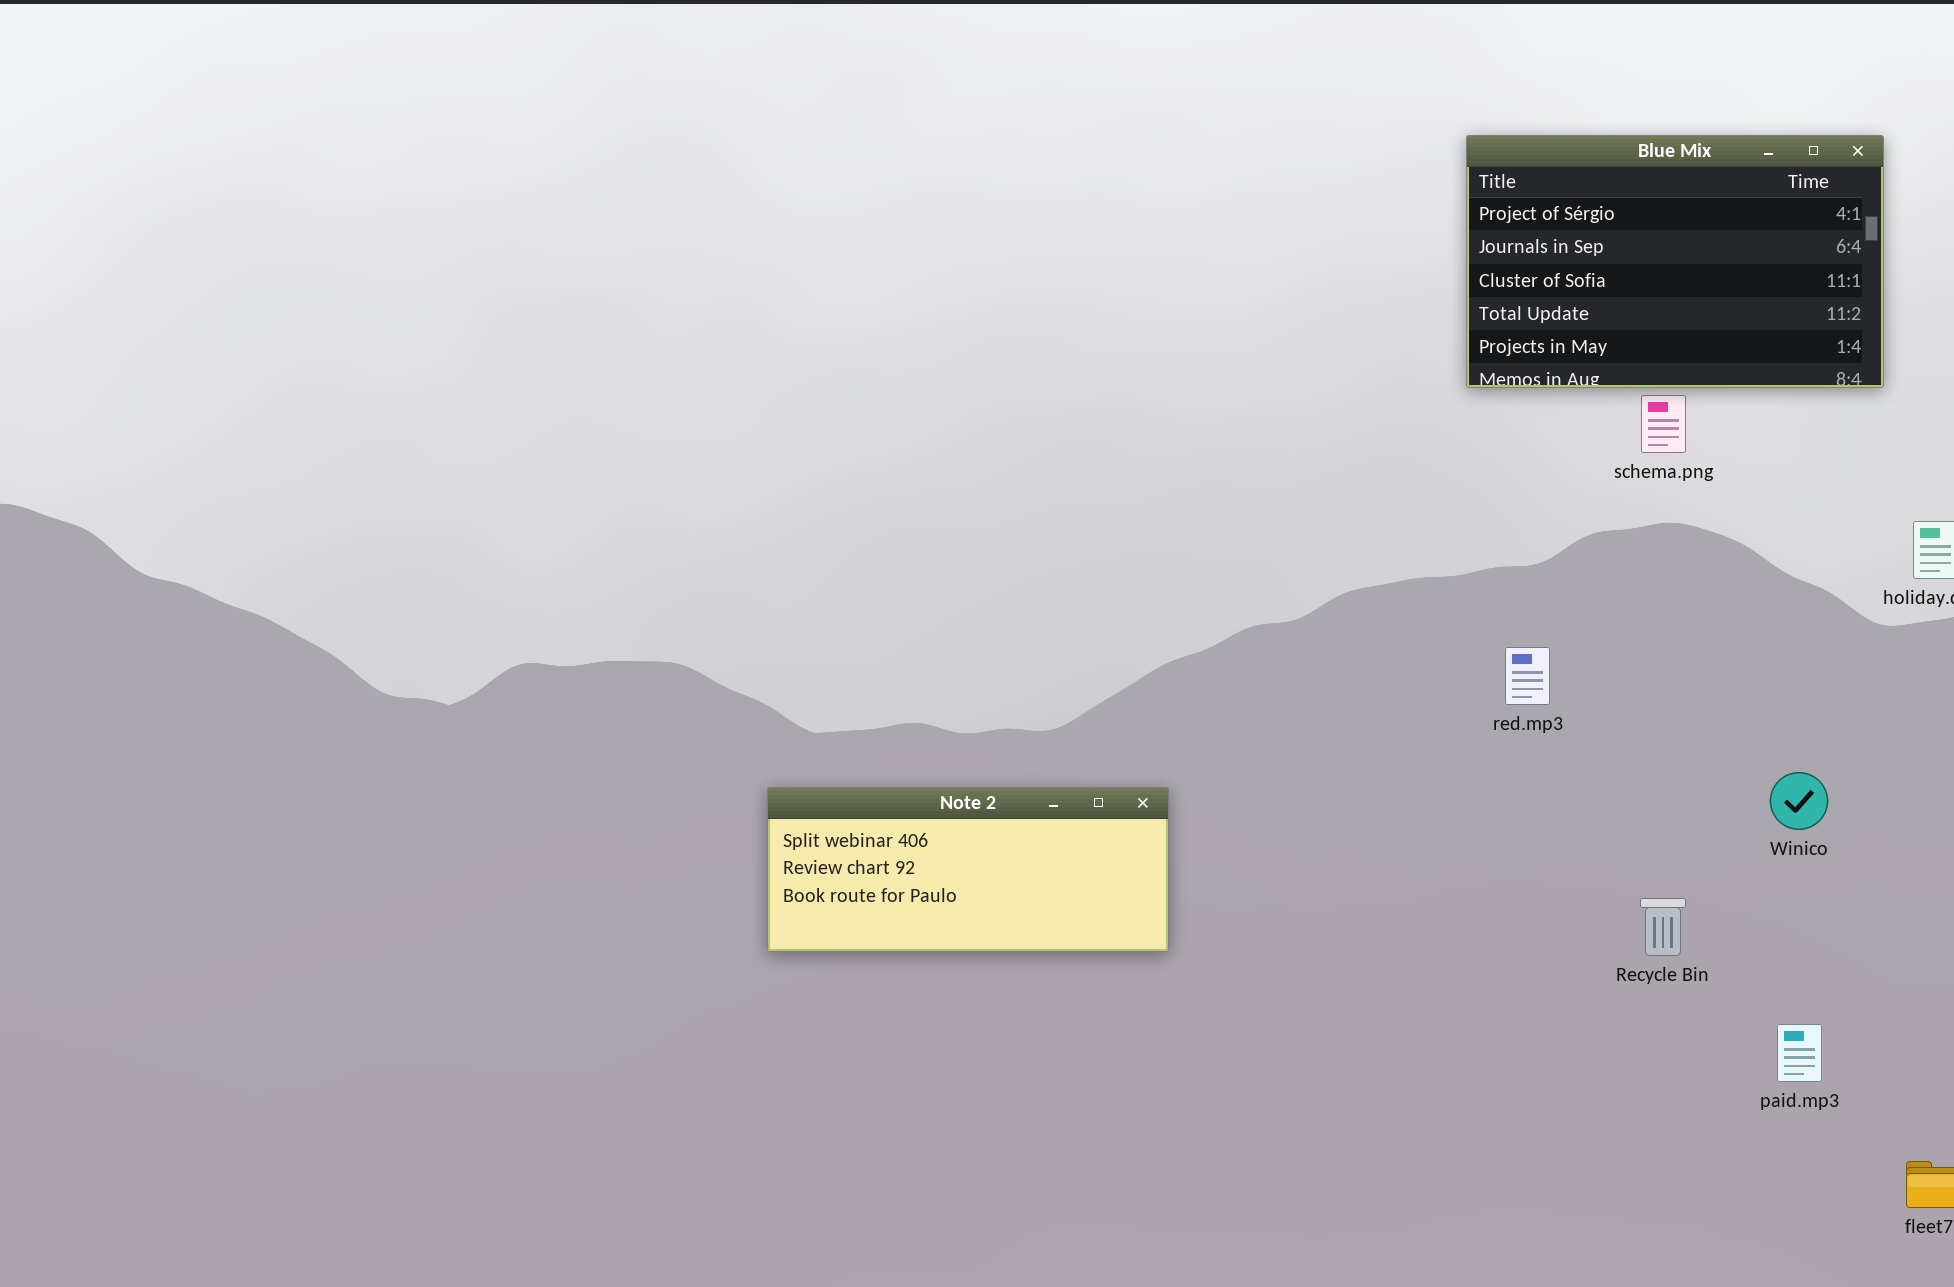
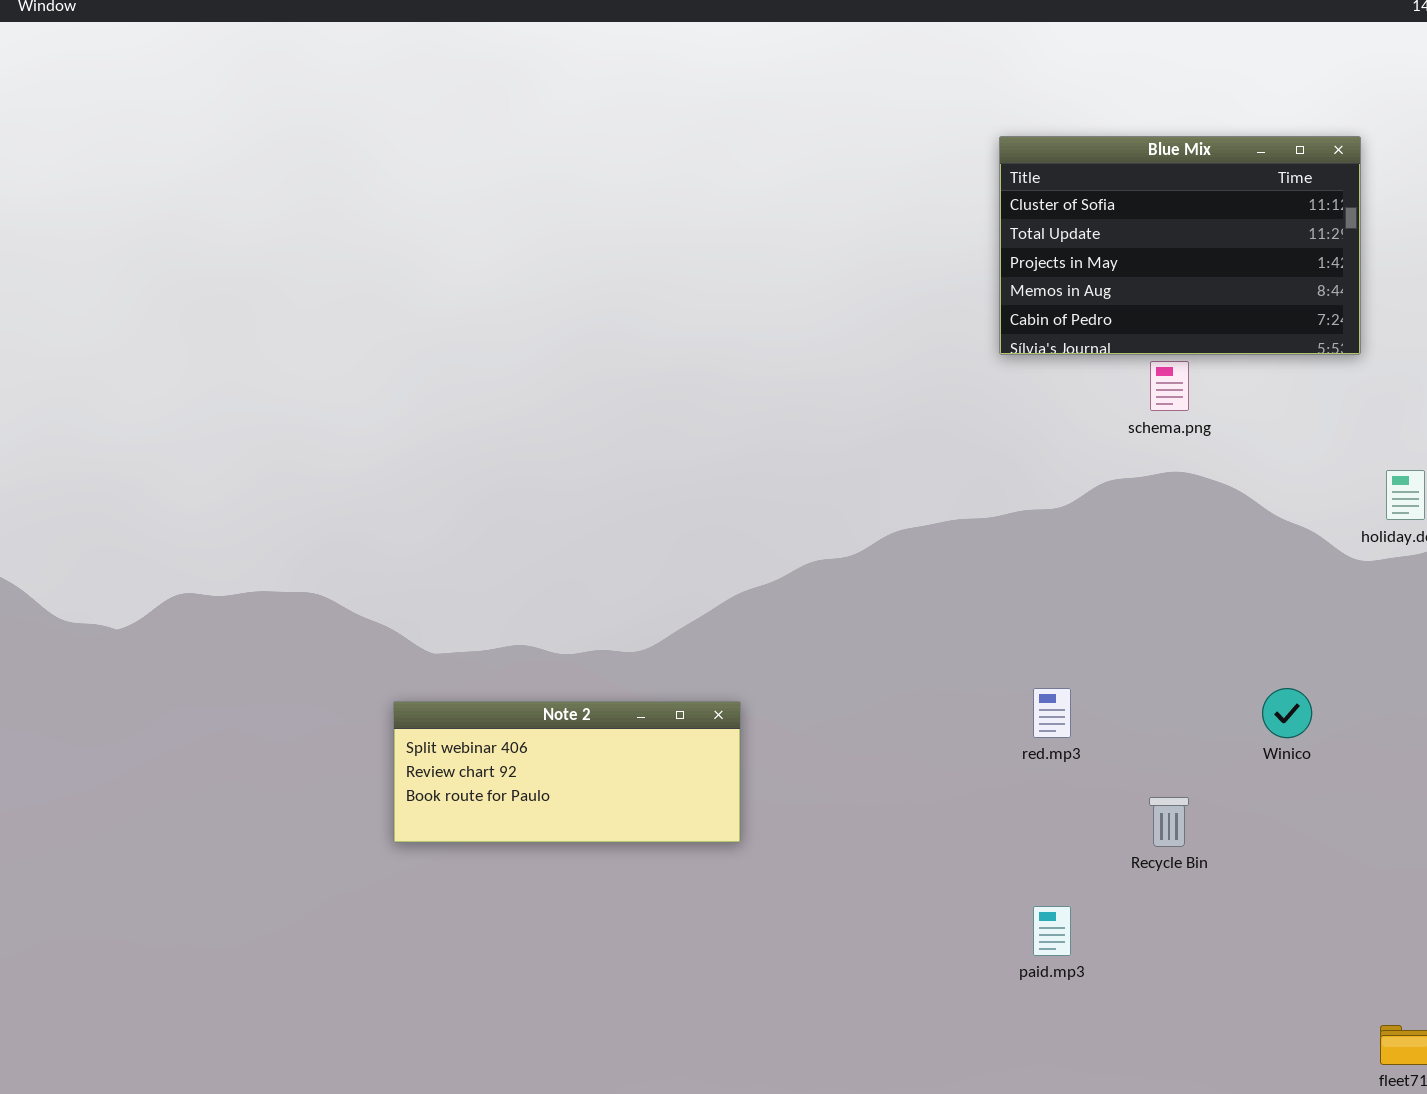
Blue Mix: [1466,135,1884,388] -> [999,136,1361,355], scrolled down 2 rows
red.mp3: [1505,647,1550,705] -> [1033,688,1071,738], moved
paid.mp3: [1777,1024,1822,1082] -> [1033,906,1071,956], moved

